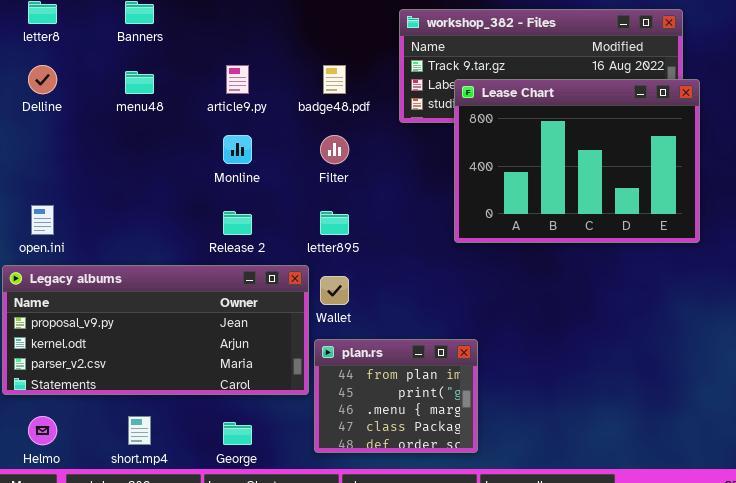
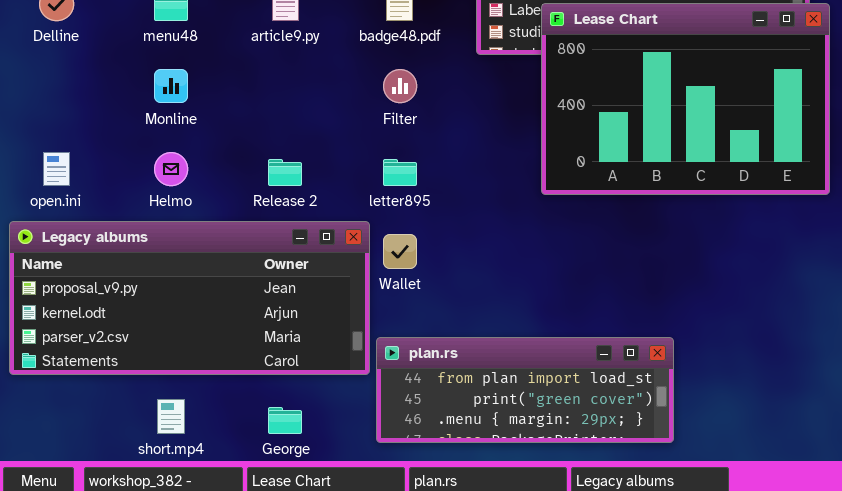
Monline: [223,135,252,164] -> [154,69,188,103], moved
plan.rs: [314,339,478,453] -> [376,337,674,443], resized
Helmo: [28,416,57,445] -> [154,152,188,186], moved

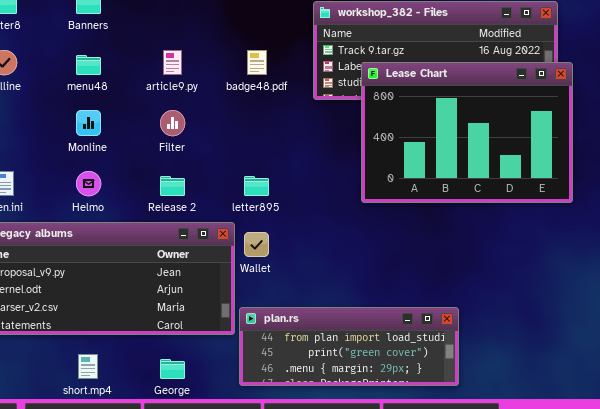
Filter: [383,69,417,103] -> [160,110,185,136], moved

